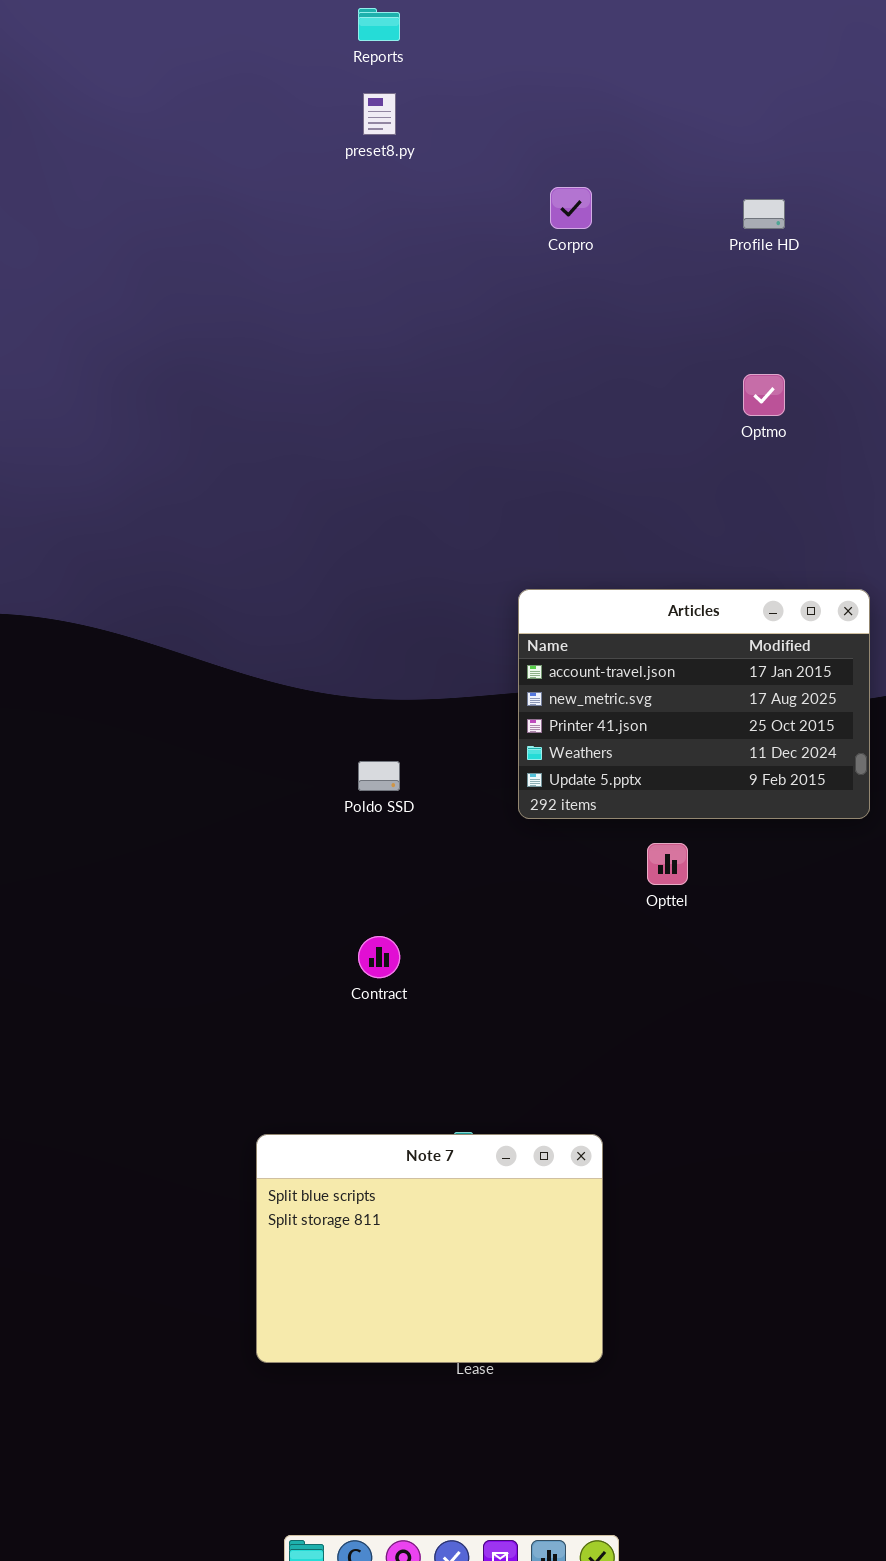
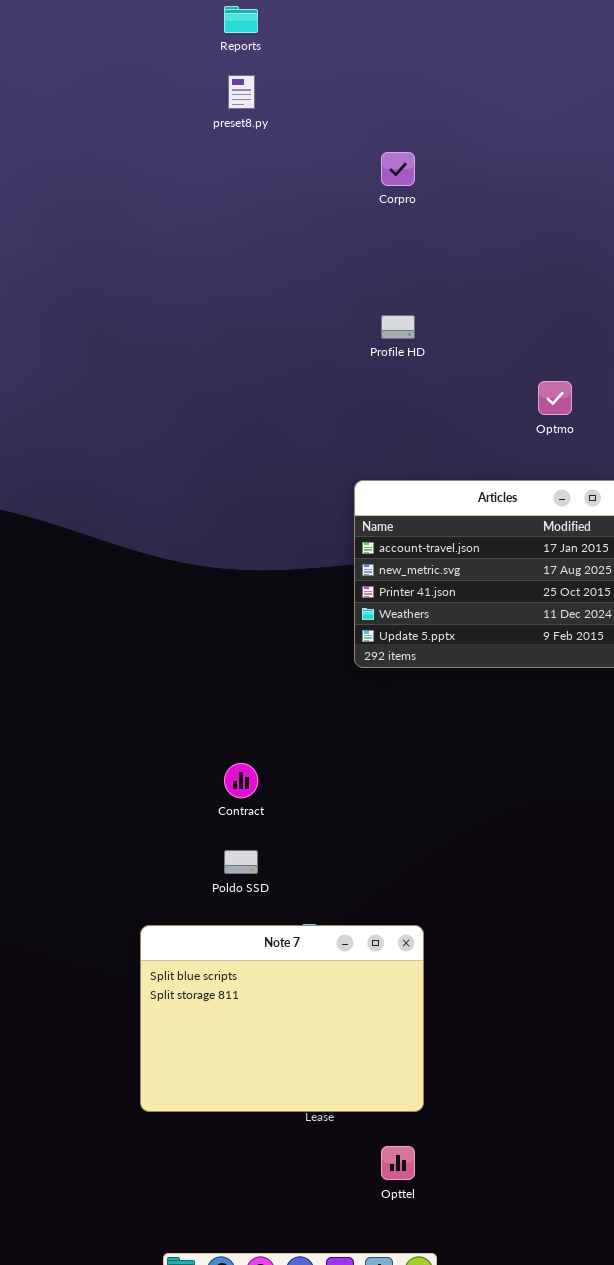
Profile HD: [743,199,785,229] -> [381,315,415,339], moved
Optmo: [743,374,785,416] -> [538,381,572,415], moved
Poldo SSD: [358,761,400,791] -> [224,850,258,874], moved
Opttel: [647,843,688,885] -> [381,1146,415,1180], moved

